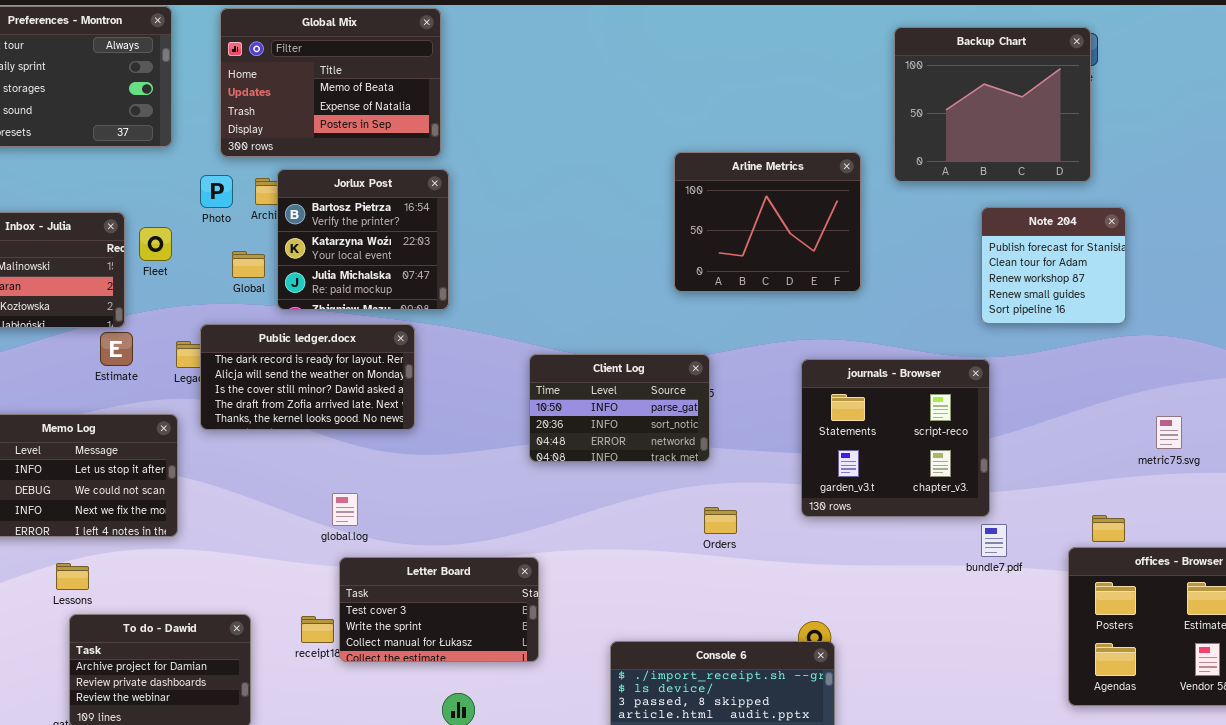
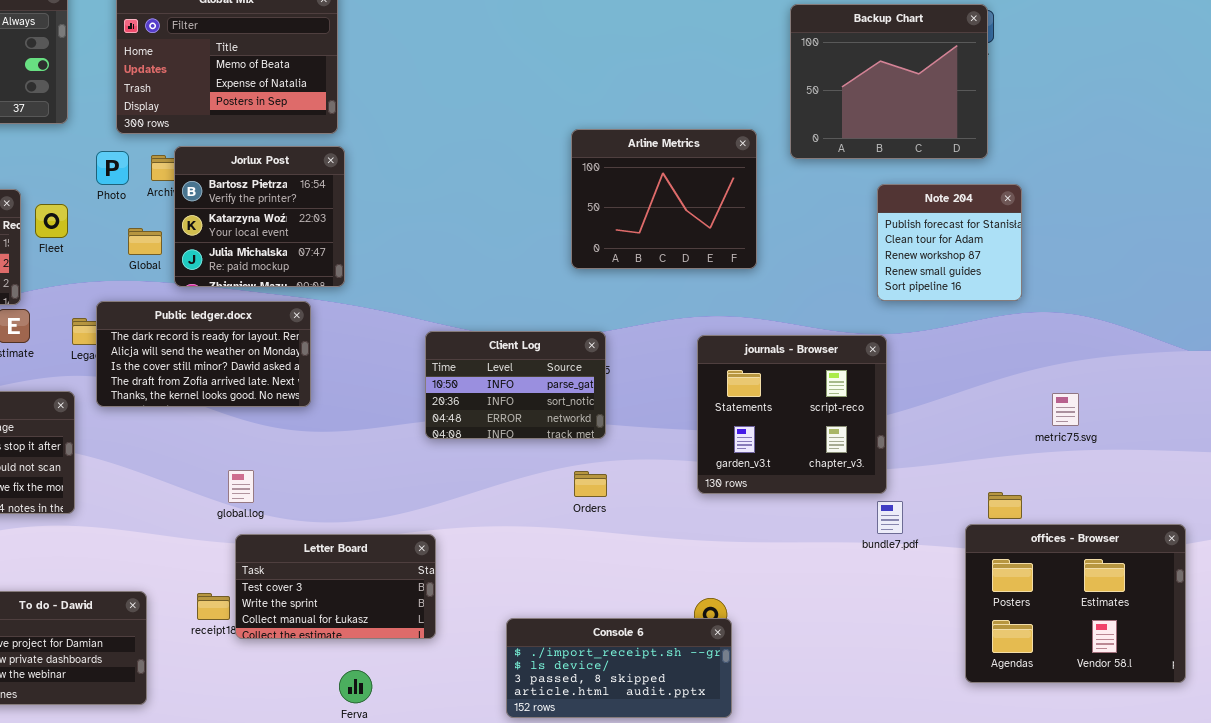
Orders: [704,507,737,534] -> [574,471,607,497], moved

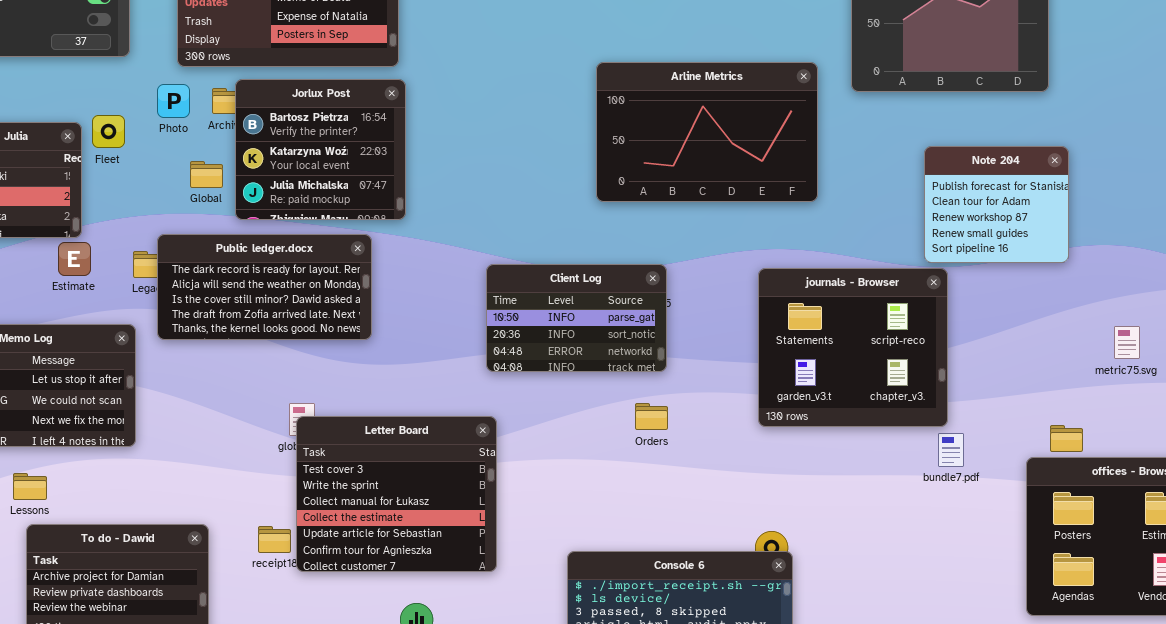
Arline Metrics: [571,129,757,269] -> [596,62,818,202], resized
Note 204: [877,184,1022,301] -> [924,146,1069,263], moved
Fleet: [35,204,68,238] -> [92,115,125,148], moved
Letter Board: [235,534,436,639] -> [296,416,497,572], resized

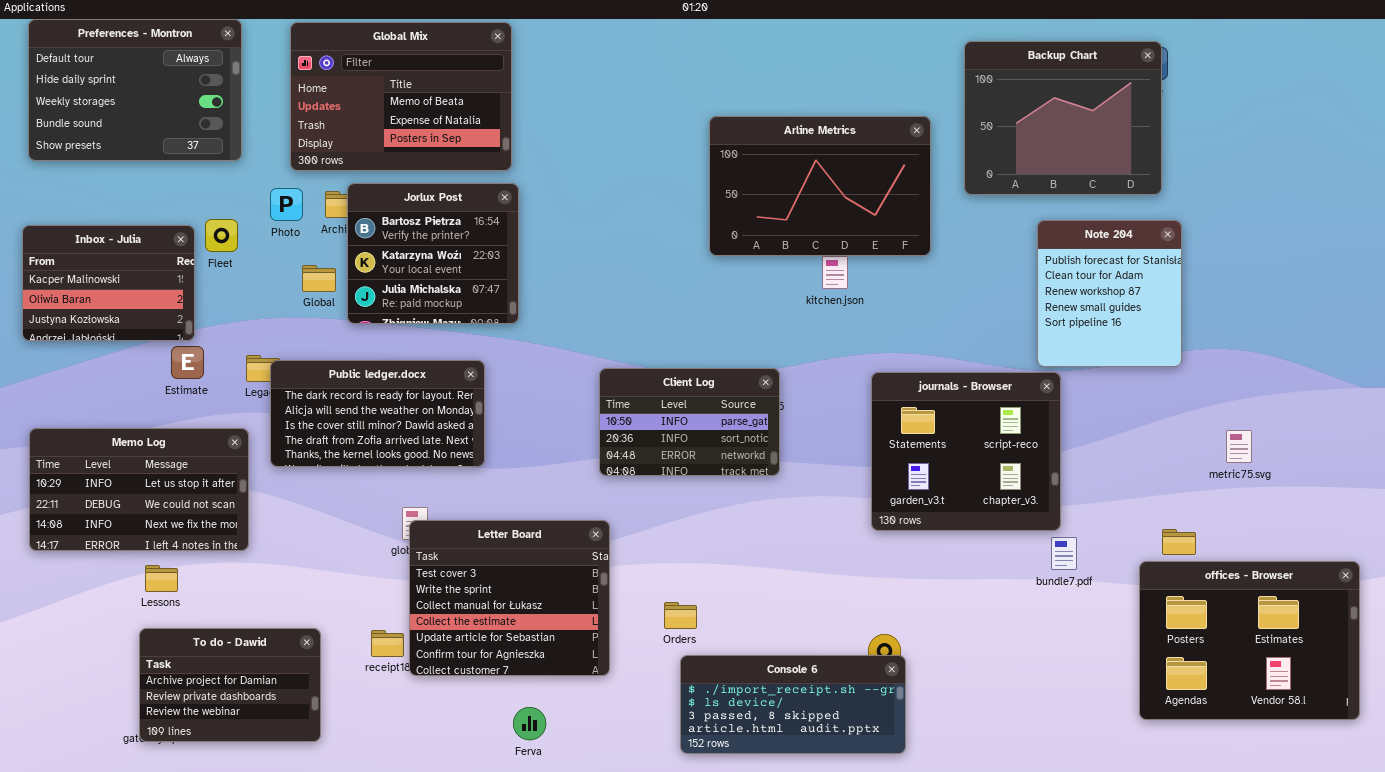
Arline Metrics: [596,62,818,202] -> [709,116,931,256], moved
Note 204: [924,146,1069,263] -> [1037,220,1182,367], resized
Public ledger.docx: [157,234,372,340] -> [270,360,485,467], moved
Orders: [635,403,668,430] -> [664,602,697,629], moved
Lessons: [13,473,47,500] -> [145,565,178,592], moved

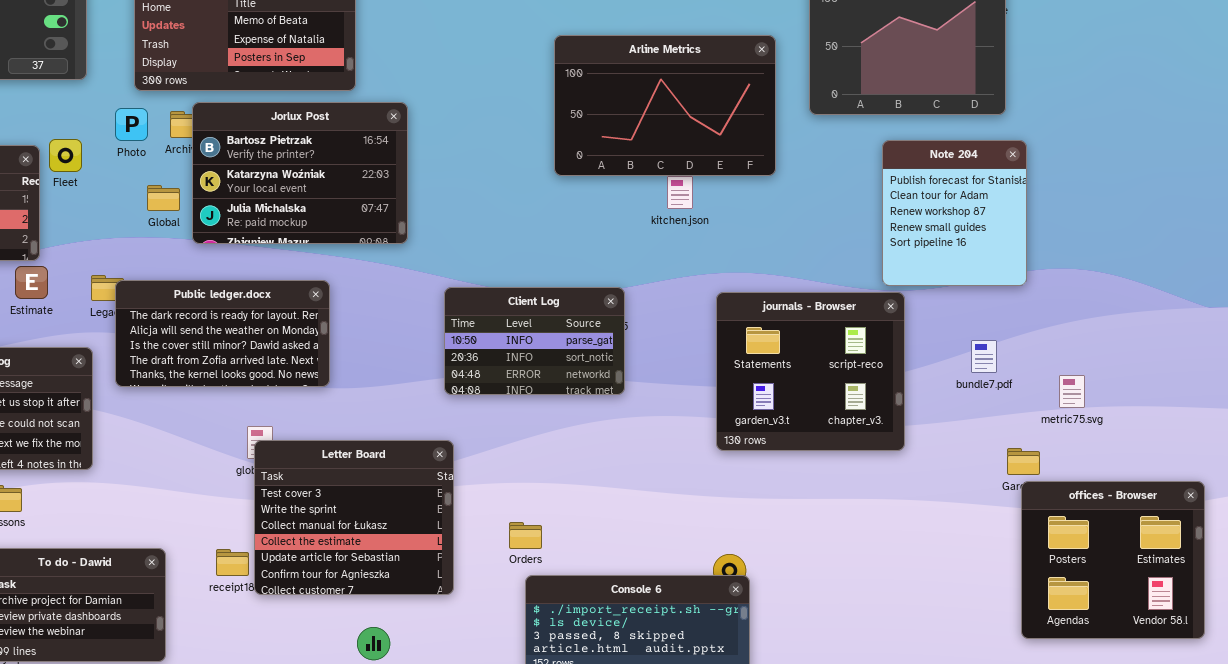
Jorlux Post: [347,183,519,324] -> [192,102,408,244], resized
metric75.svg: [1226,430,1252,463] -> [1059,375,1085,408], moved
bundle7.pdf: [1051,537,1077,570] -> [971,340,997,373], moved
offices - Browser: [1139,561,1360,720] -> [1021,481,1205,639], resized

